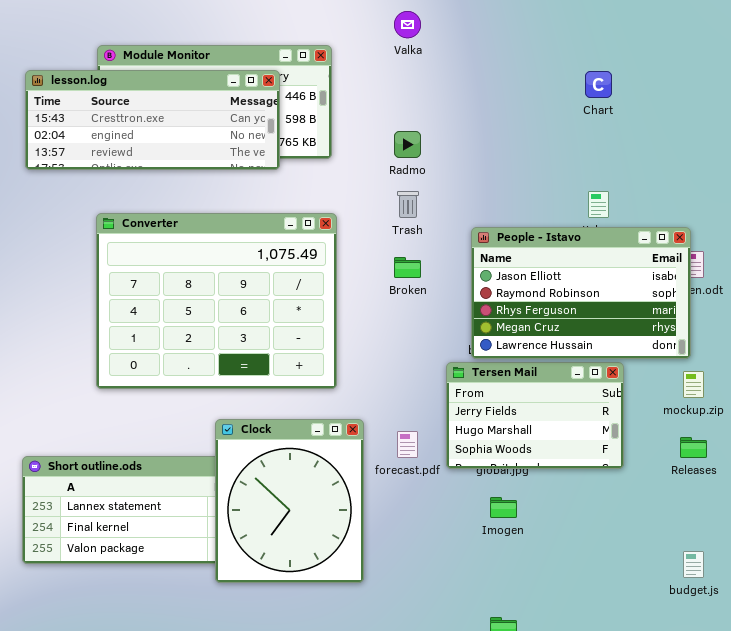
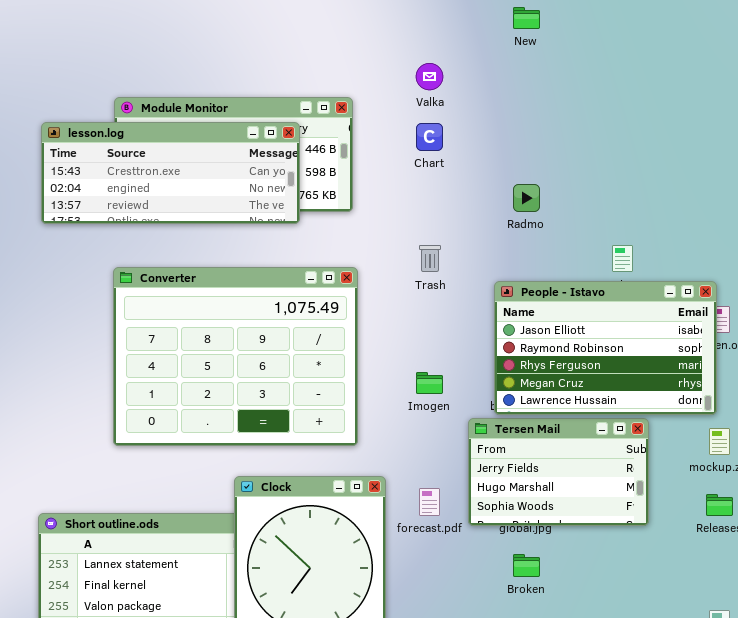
Chart: [585,71,612,98] -> [416,123,443,151], moved
Radmo: [394,131,421,158] -> [513,184,540,212], moved
Broken: [394,257,421,278] -> [513,554,540,577], moved
Imogen: [490,497,517,518] -> [416,372,443,394], moved

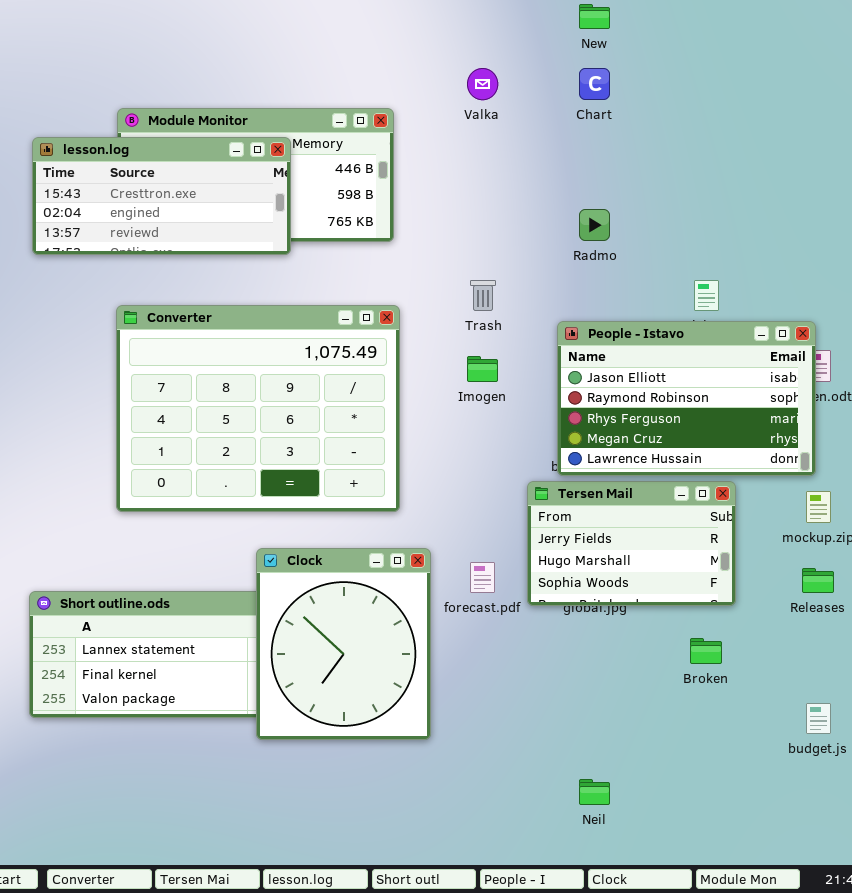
lesson.log: [41,122,300,224] -> [32,137,291,255], resized
Chart: [416,123,443,151] -> [579,68,610,100], moved
Imogen: [416,372,443,394] -> [467,356,498,382], moved
Broken: [513,554,540,577] -> [690,638,722,664], moved

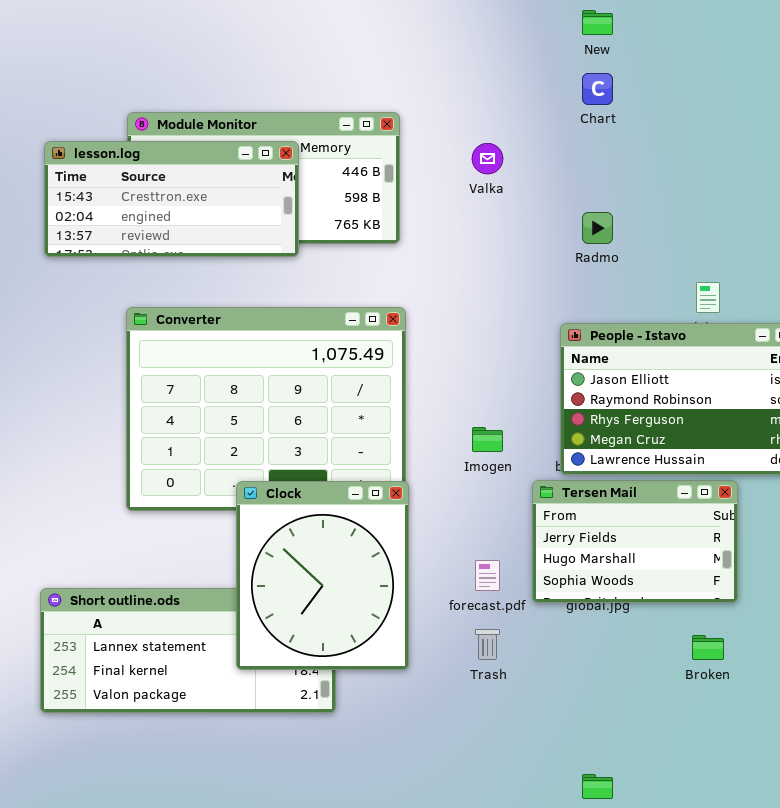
Valka: [467,68,498,100] -> [472,143,503,174], moved
Trash: [470,280,496,311] -> [475,629,500,660], moved
Imogen: [467,356,498,382] -> [472,427,503,452], moved
Clock: [256,548,431,740] -> [236,481,409,670], moved

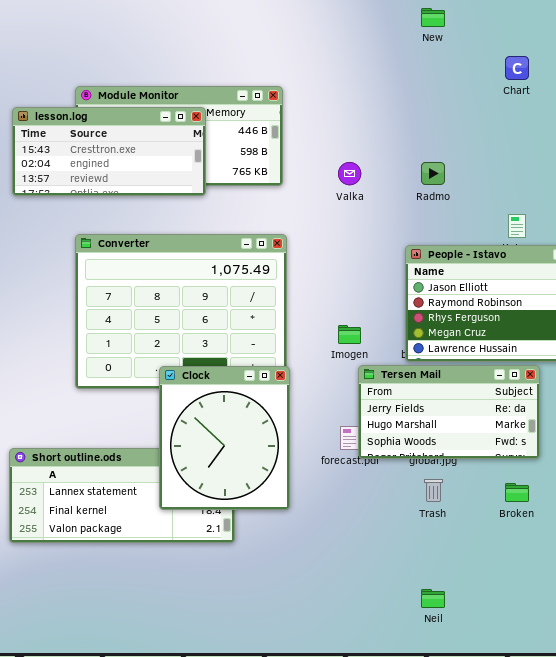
Chart: [582,73,613,105] -> [505,56,529,80], moved
Valka: [472,143,503,174] -> [338,162,361,185], moved
Tersen Mail: [532,480,738,603] -> [358,365,540,459], resized
Trash: [475,629,500,660] -> [424,479,443,502], moved

